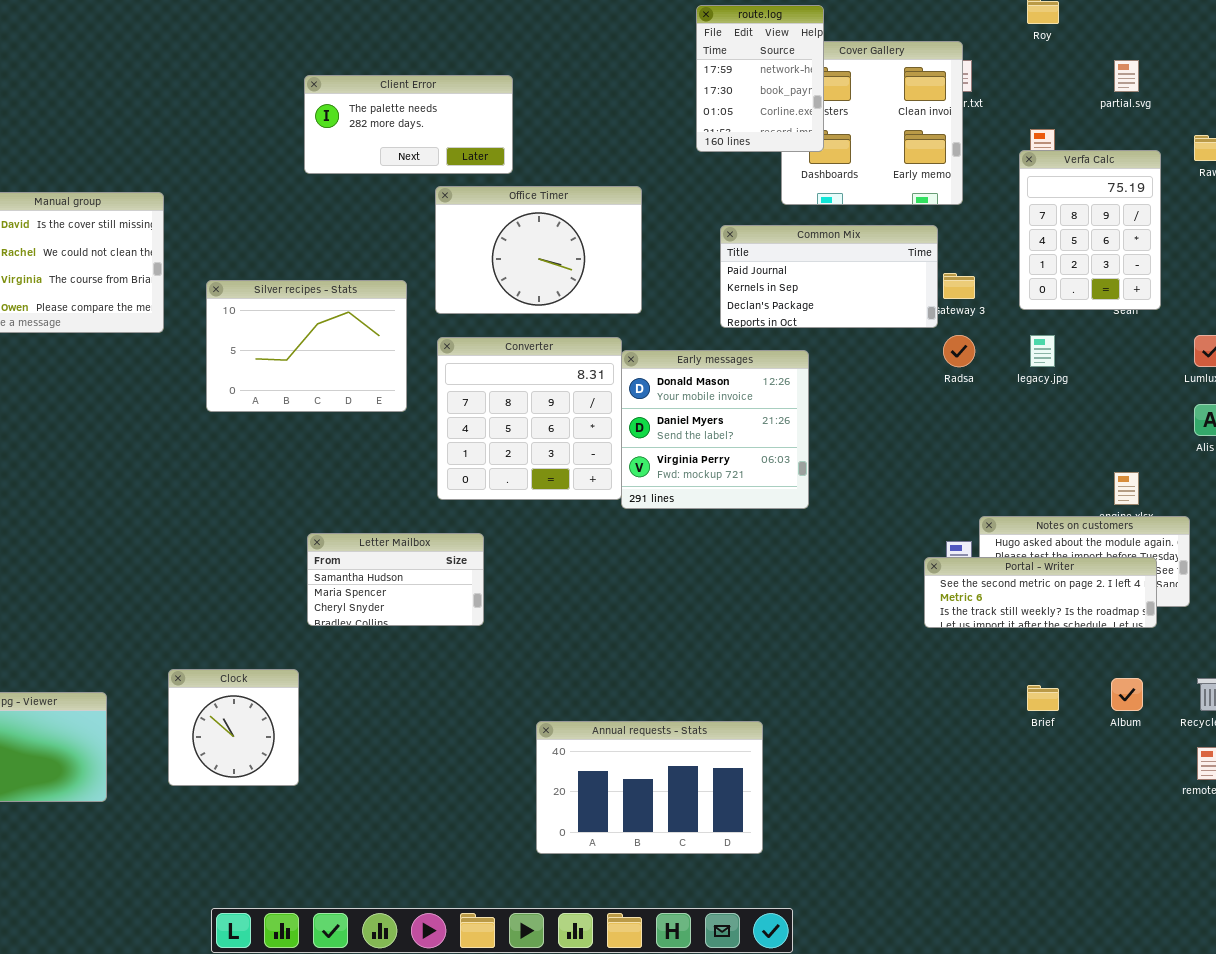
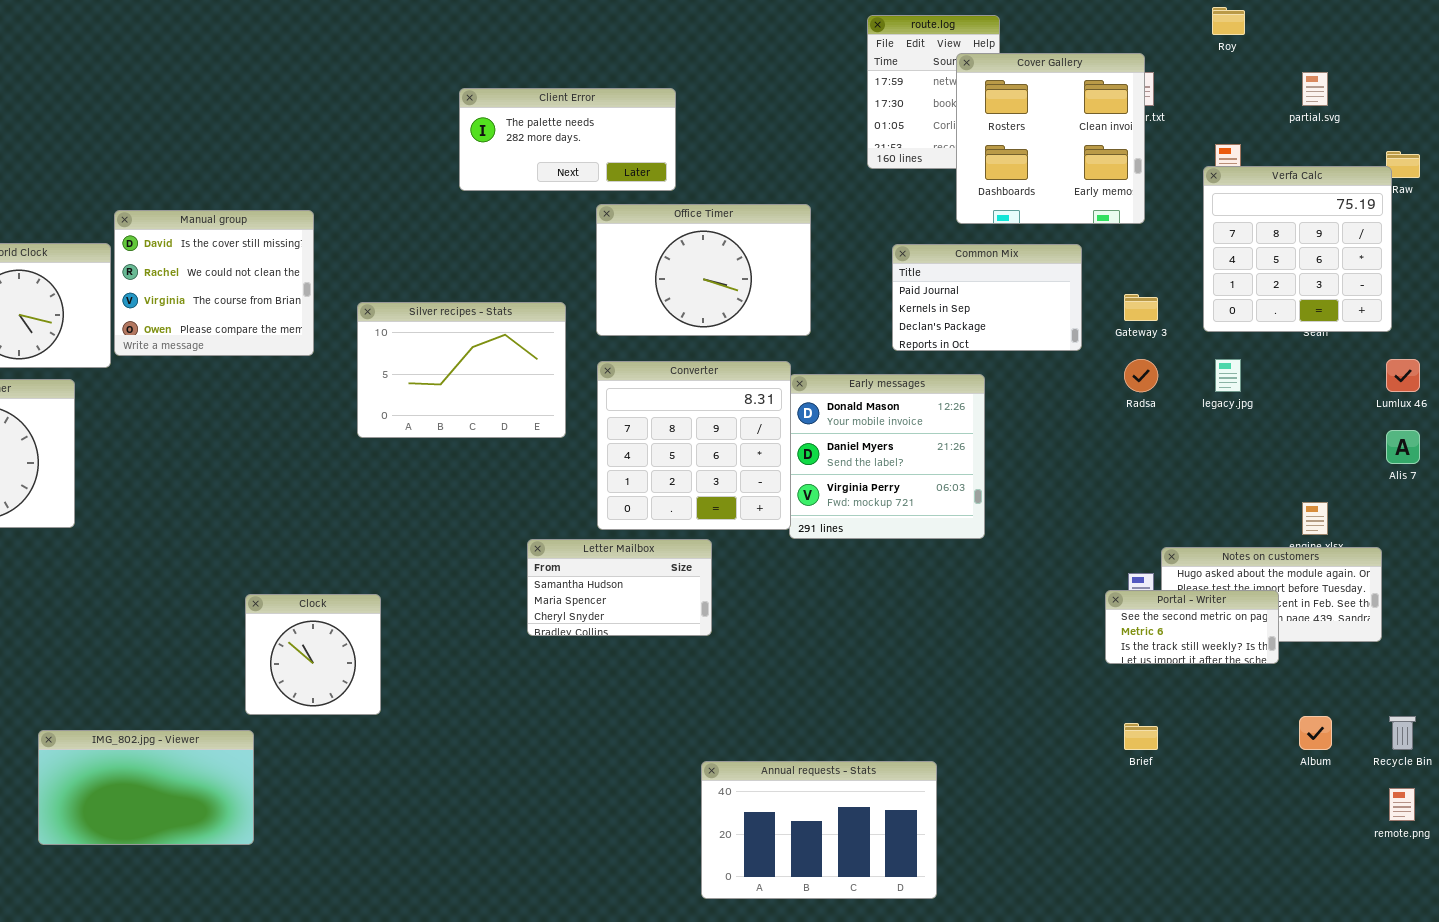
Cover Gallery: [781,41,963,205] -> [956,53,1145,224], raised
Verfa Calc: [1019,150,1161,310] -> [1203,166,1392,332], resized
Common Mix: [720,225,938,328] -> [892,244,1082,351], resized
Letter Mailbox: [307,533,484,626] -> [527,539,712,636], moved
Portal - Writer: [924,557,1157,628] -> [1105,590,1279,664], resized
Clock: [168,669,299,786] -> [245,594,381,715], moved
Brief: [1027,685,1059,711] -> [1124,723,1158,750], moved

